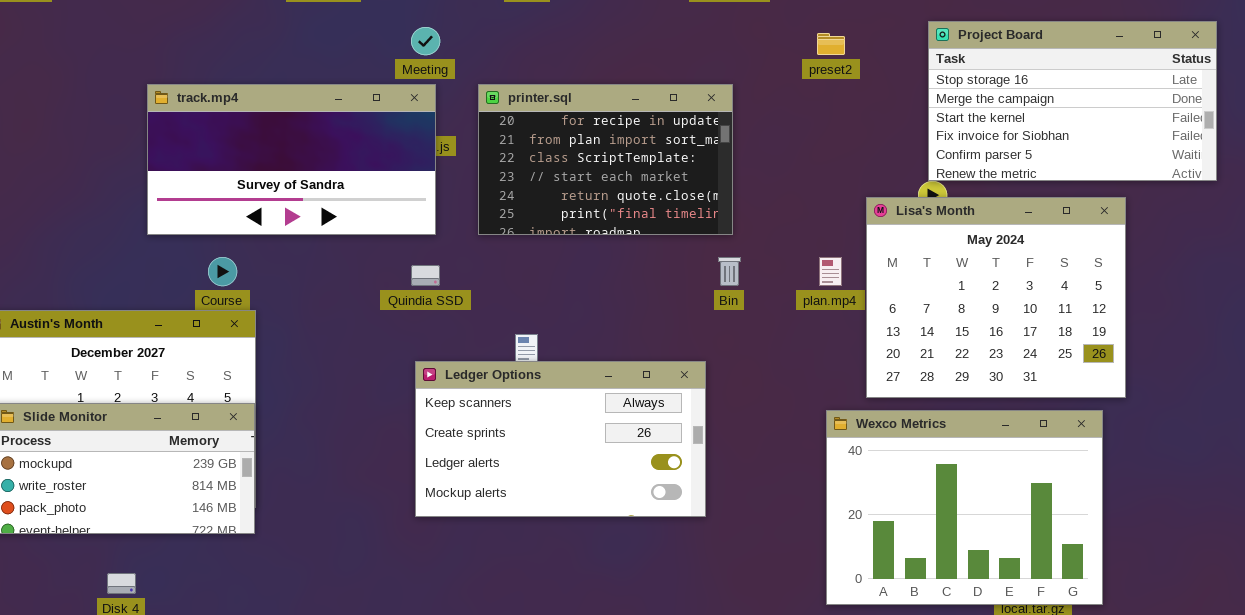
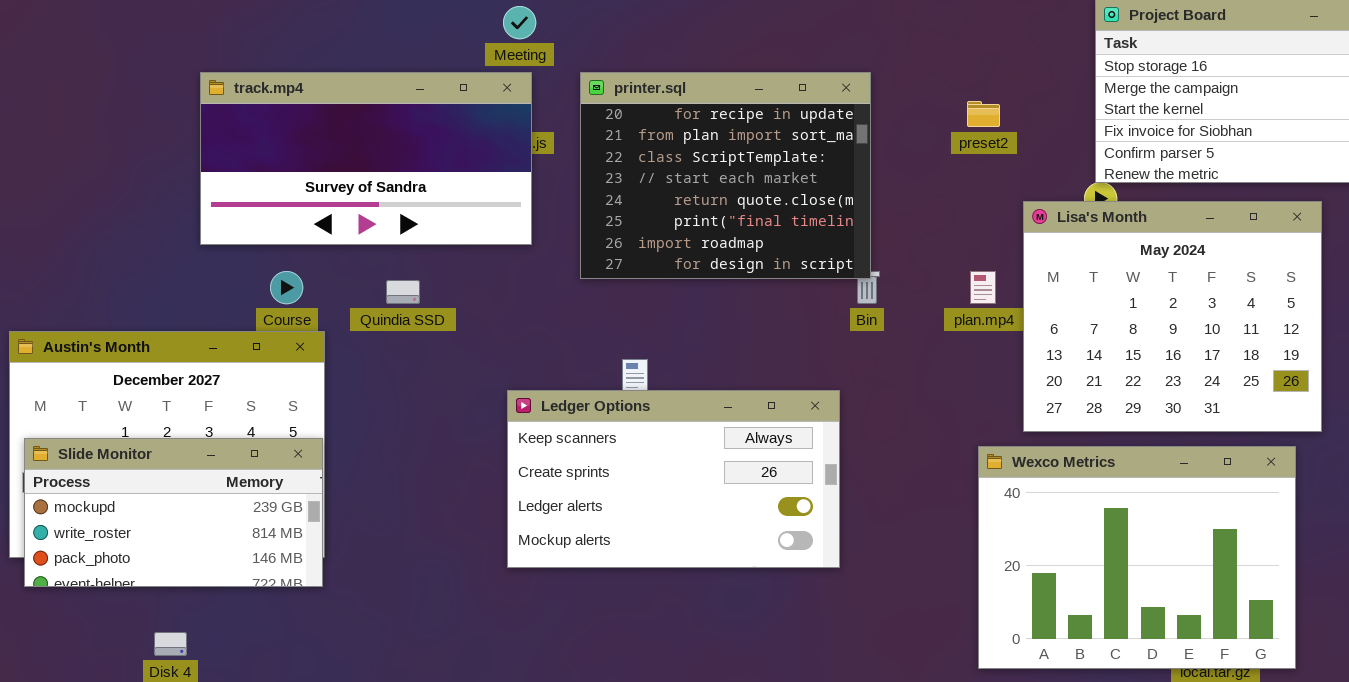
preset2: [817,33,845,55] -> [967,101,1000,127], moved
printer.sql: [478,84,733,235] -> [580,72,871,279], resized
Quindia SSD: [411,265,440,286] -> [386,280,420,304], moved

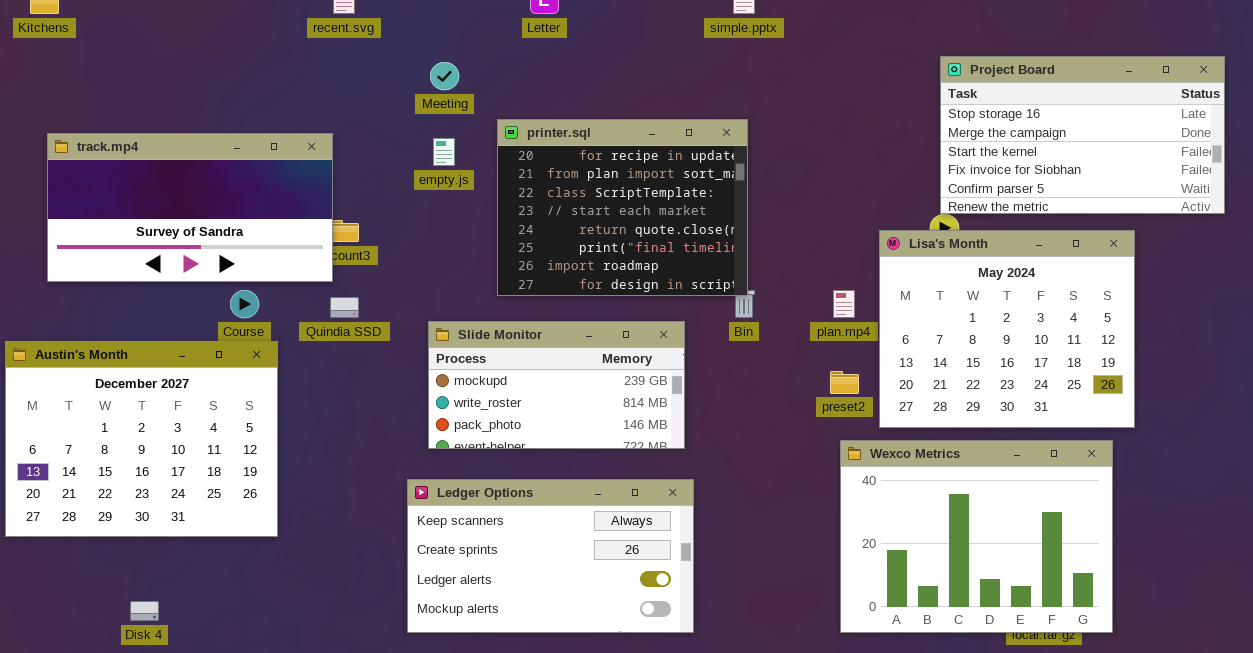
track.mp4: [200,72,532,245] -> [47,133,333,282], moved
preset2: [967,101,1000,127] -> [830,371,859,394], moved
Ledger Options: [507,390,840,568] -> [407,479,694,633], moved
Slide Monitor: [24,438,323,587] -> [428,321,685,449], moved

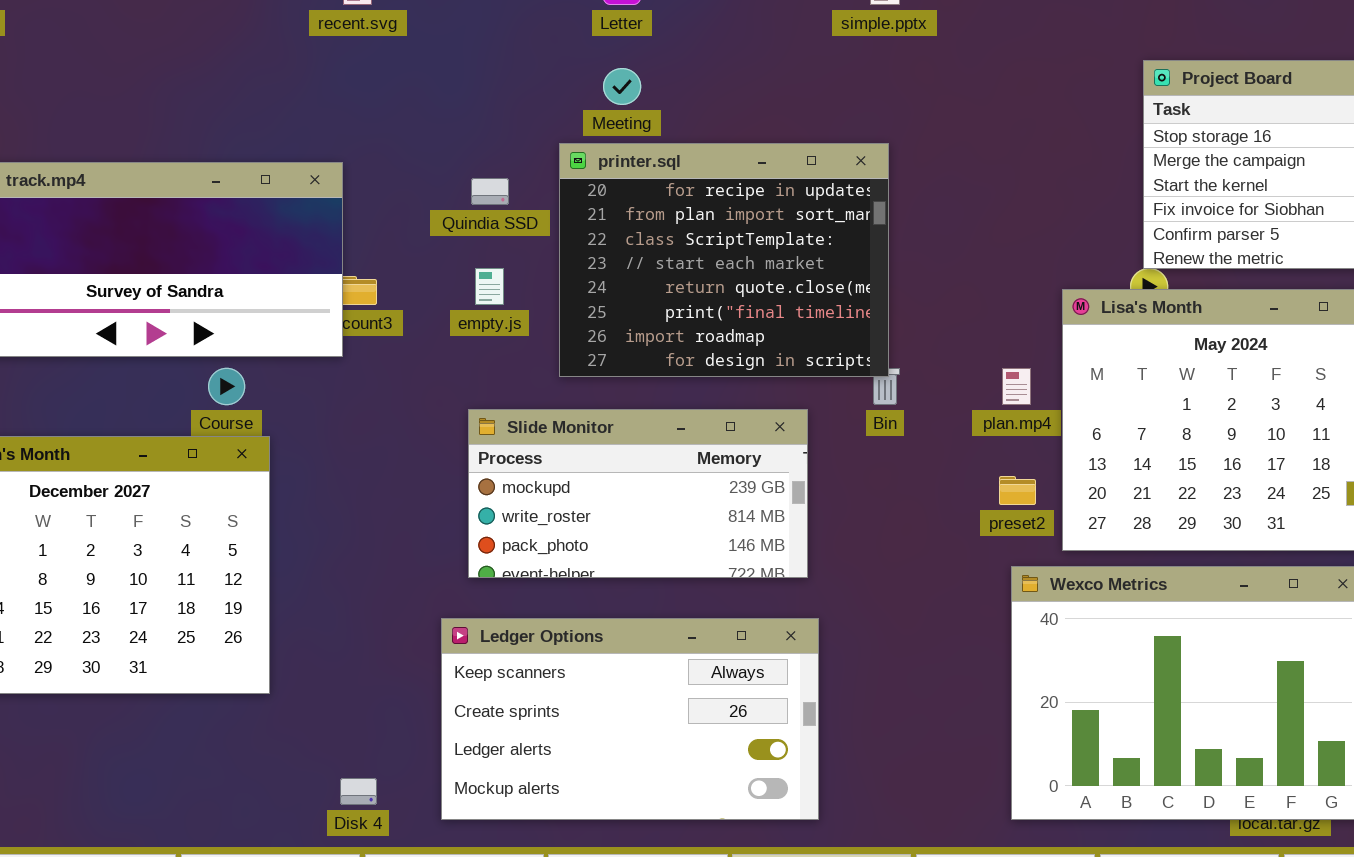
Meeting: [430,62,459,90] -> [603,68,641,105], moved
empty.js: [433,138,455,166] -> [475,268,504,305], moved
Quindia SSD: [330,297,359,318] -> [471,178,509,205], moved
Disk 4: [130,601,159,621] -> [340,778,377,805], moved

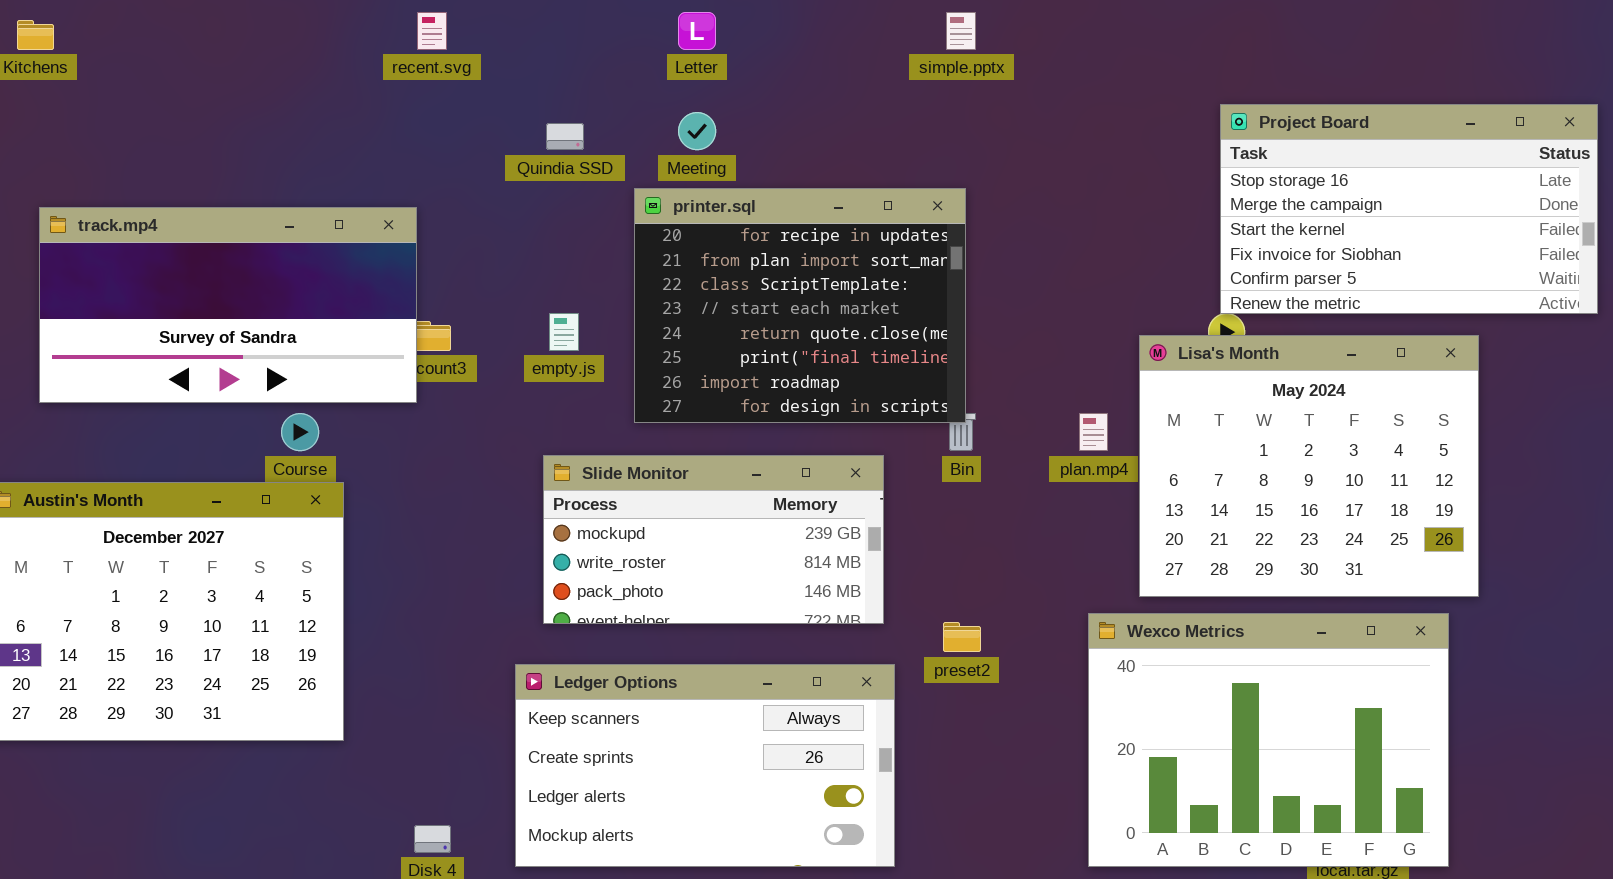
Quindia SSD: [471,178,509,205] -> [546,123,584,150], moved
preset2: [999,476,1036,505] -> [943,622,981,652], moved

